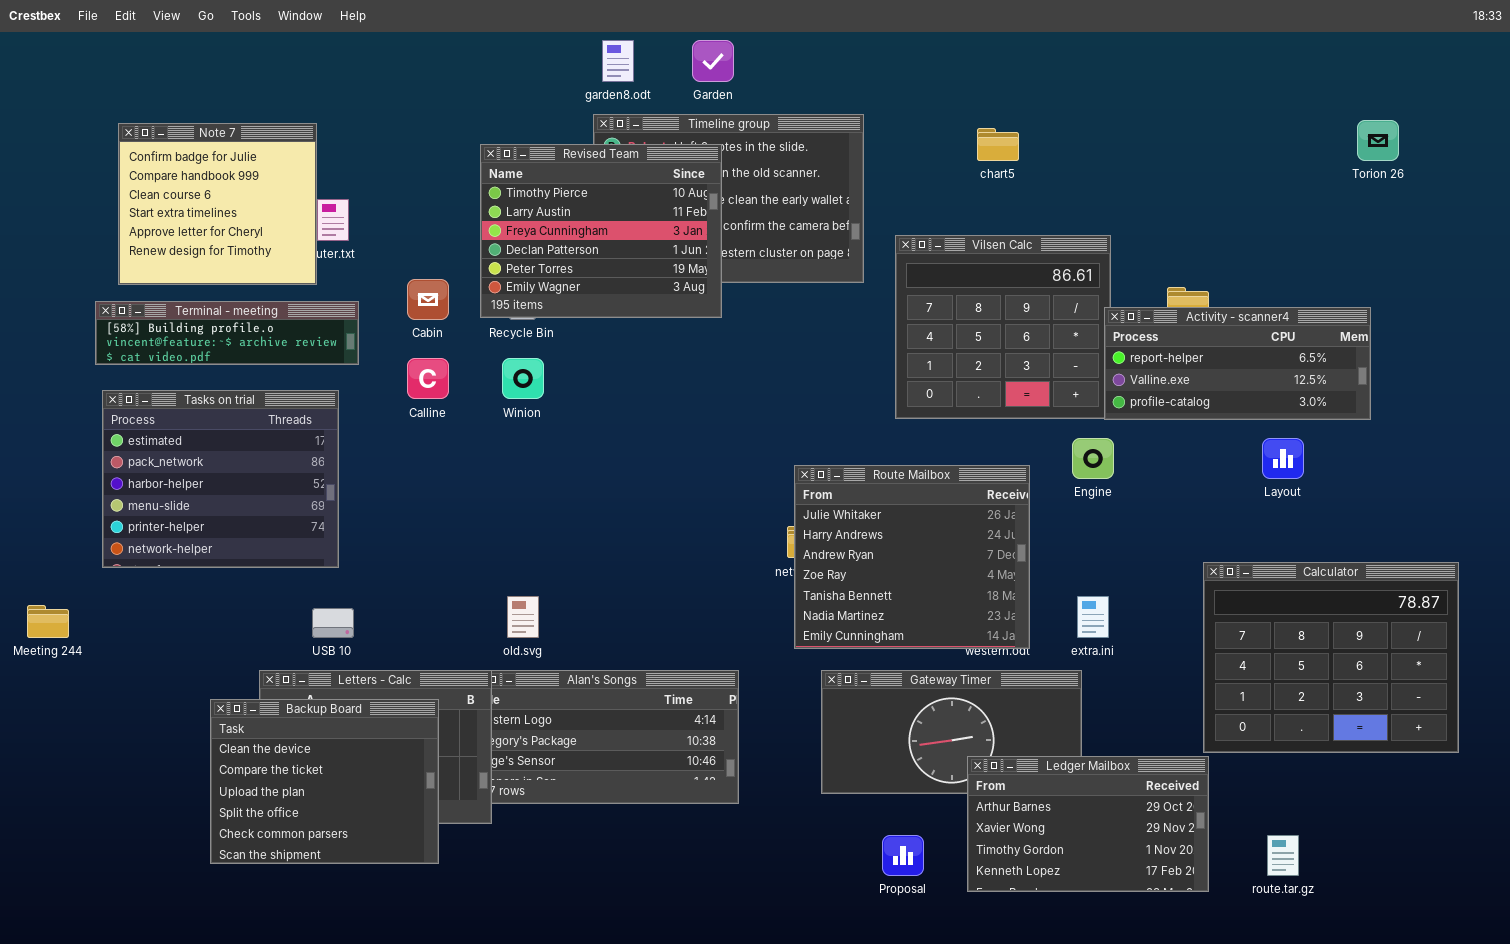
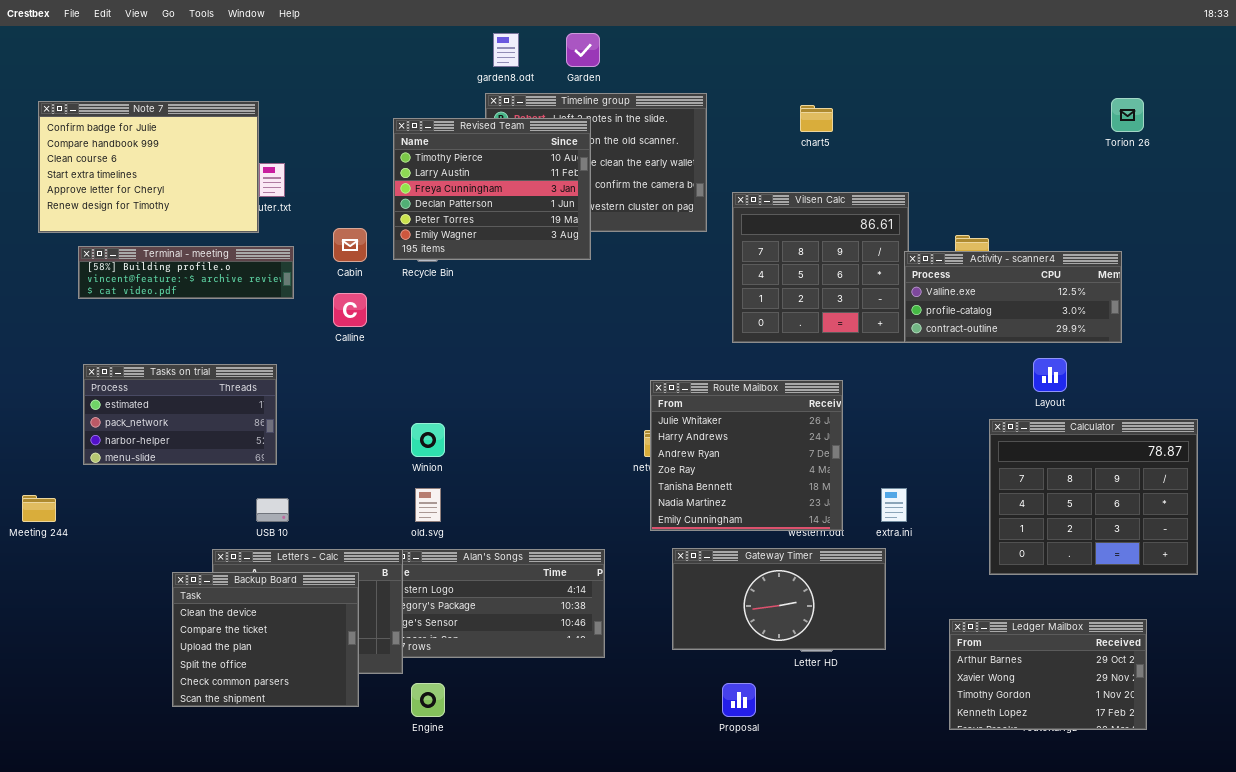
Note 7: [118,123,317,285] -> [38,101,259,233], resized
Activity - scanner4: [1104,307,1371,420] -> [904,251,1122,343], scrolled down 1 row
Winion: [502,358,544,399] -> [411,423,445,457], moved
Tasks on trial: [102,390,339,568] -> [83,364,277,465], resized
Engine: [1072,438,1114,479] -> [411,683,445,717], moved
Calculator: [1203,562,1459,753] -> [989,419,1198,575], moved
Ledger Mailbox: [967,756,1209,892] -> [949,619,1147,730], moved

